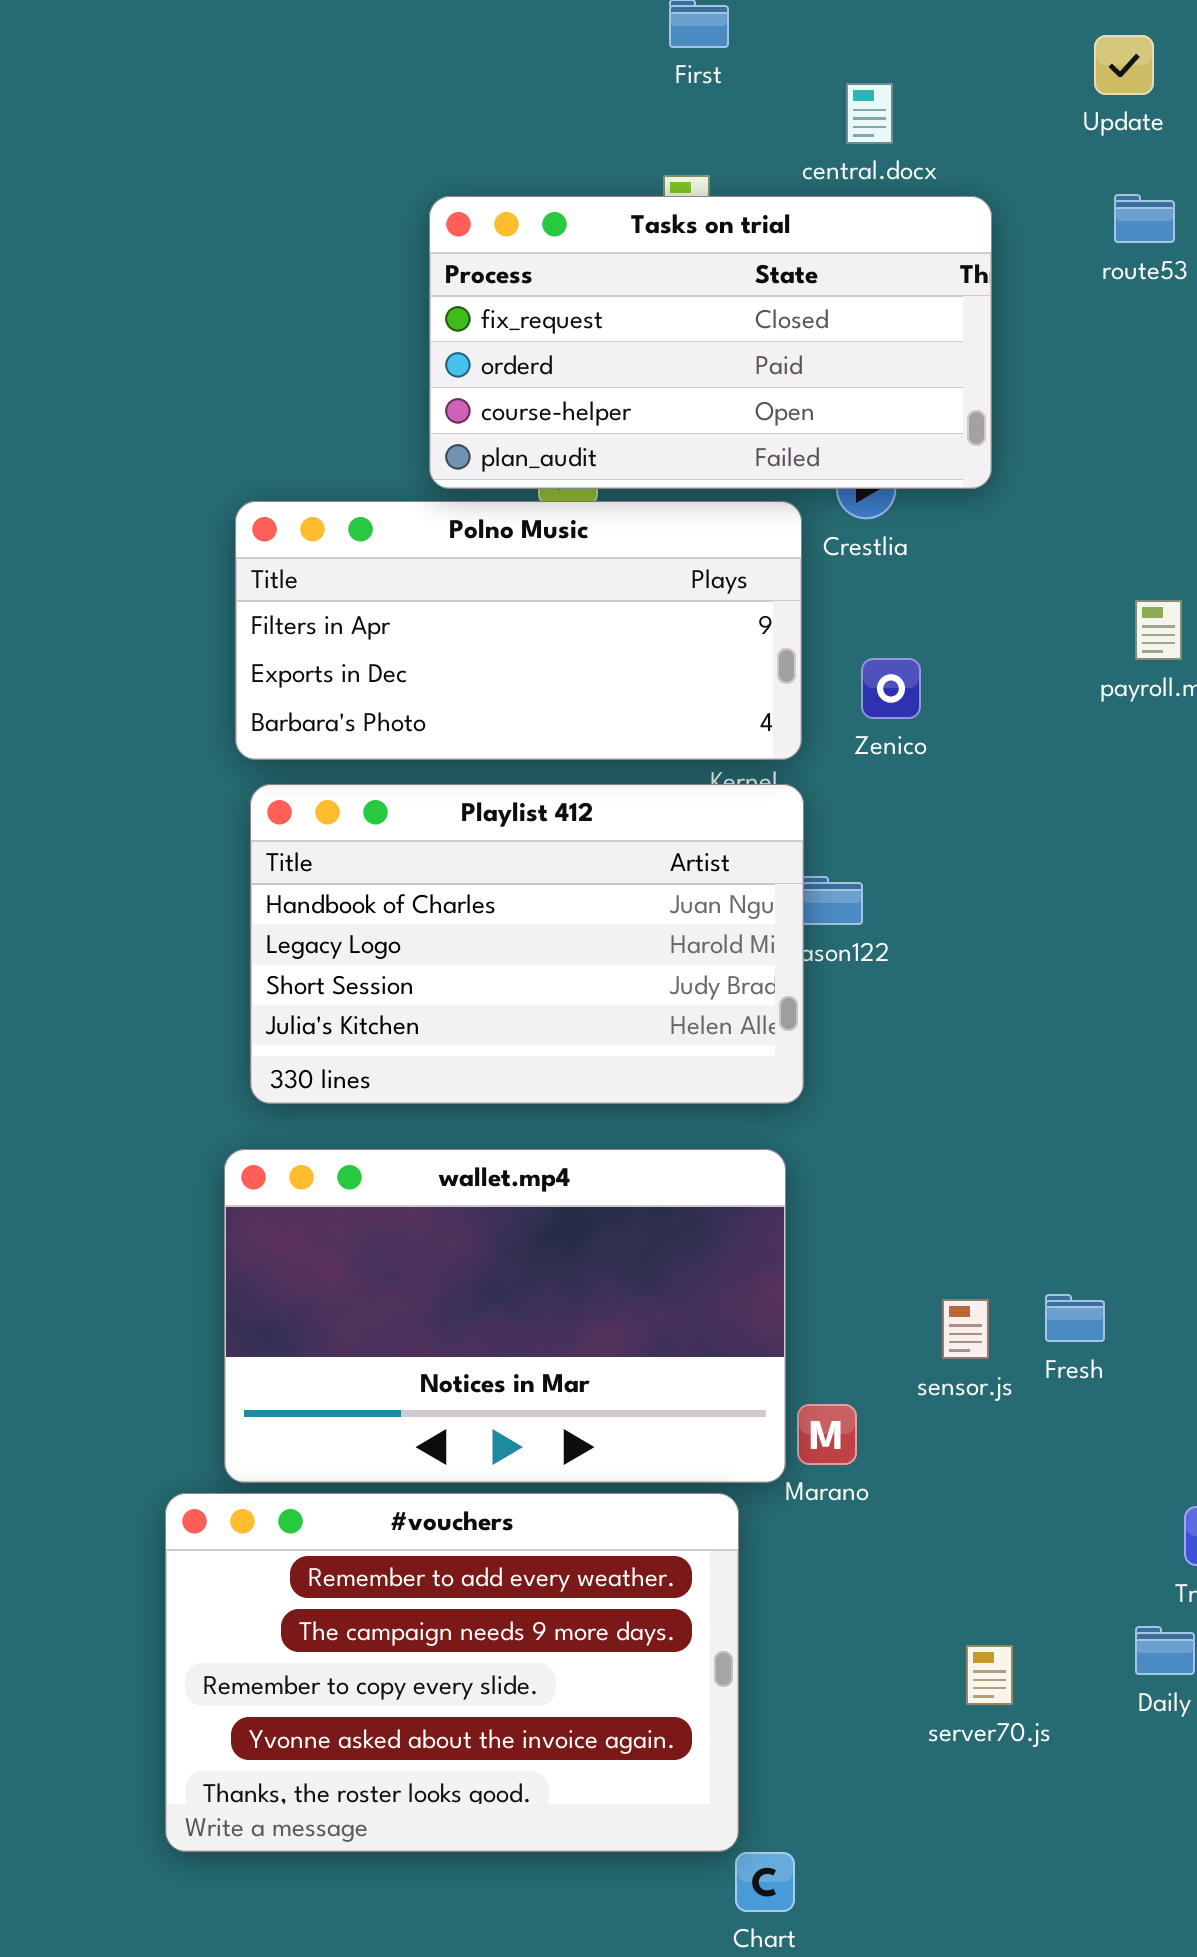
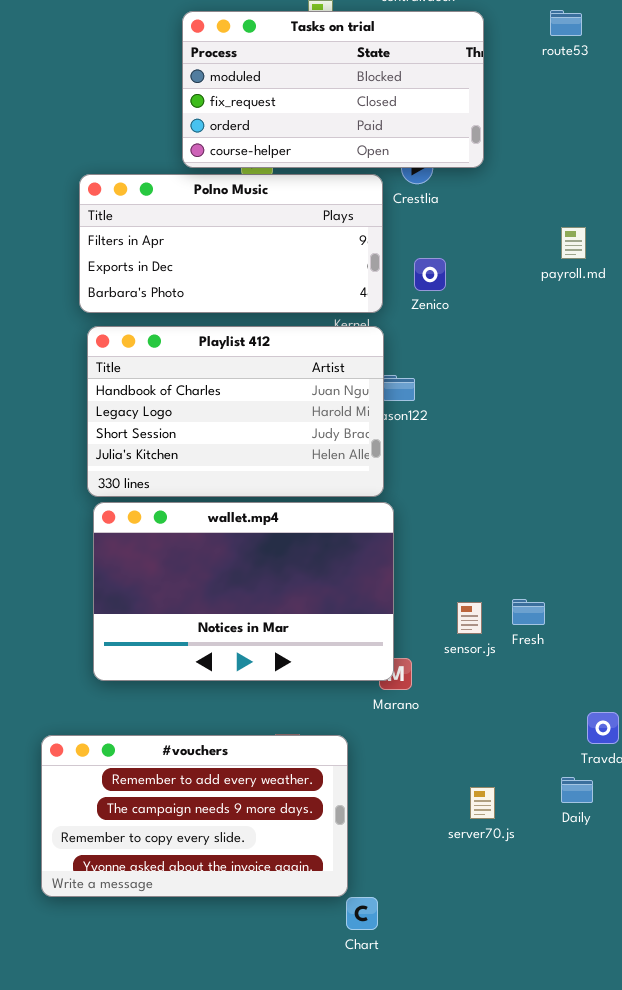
Tasks on trial: [429,196,992,489] -> [182,11,484,168], scrolled up 1 row
wallet.mp4: [224,1149,786,1483] -> [93,502,394,681], moved
#vouchers: [165,1493,739,1852] -> [41,735,348,897], resized

